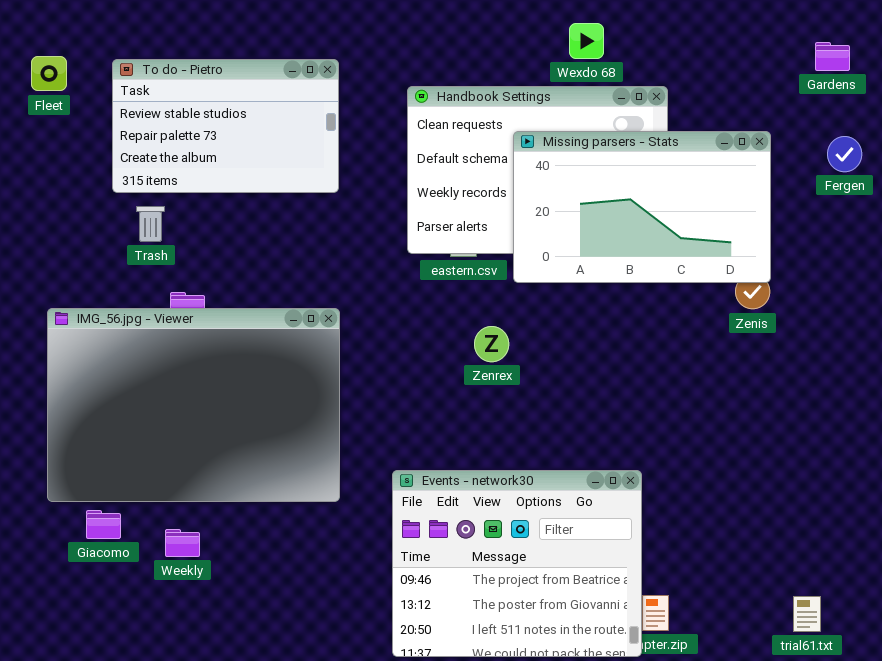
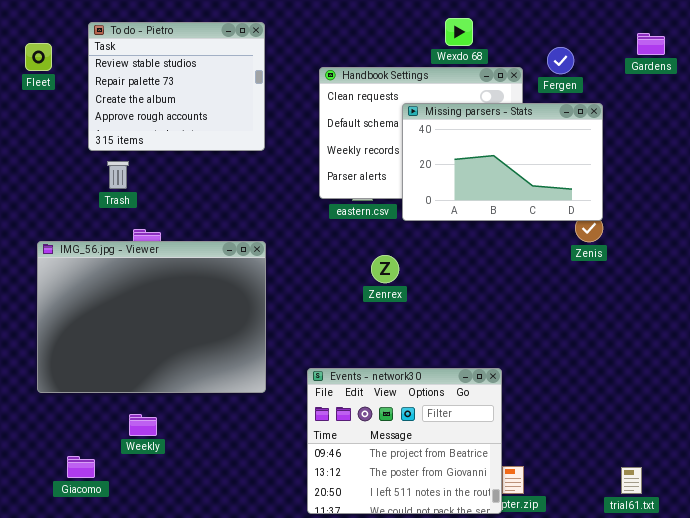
To do - Pietro: [112,59,339,193] -> [88,22,265,151], resized
Fergen: [827,136,862,172] -> [547,47,574,74], moved
Giacomo: [86,510,121,539] -> [67,456,95,478], moved

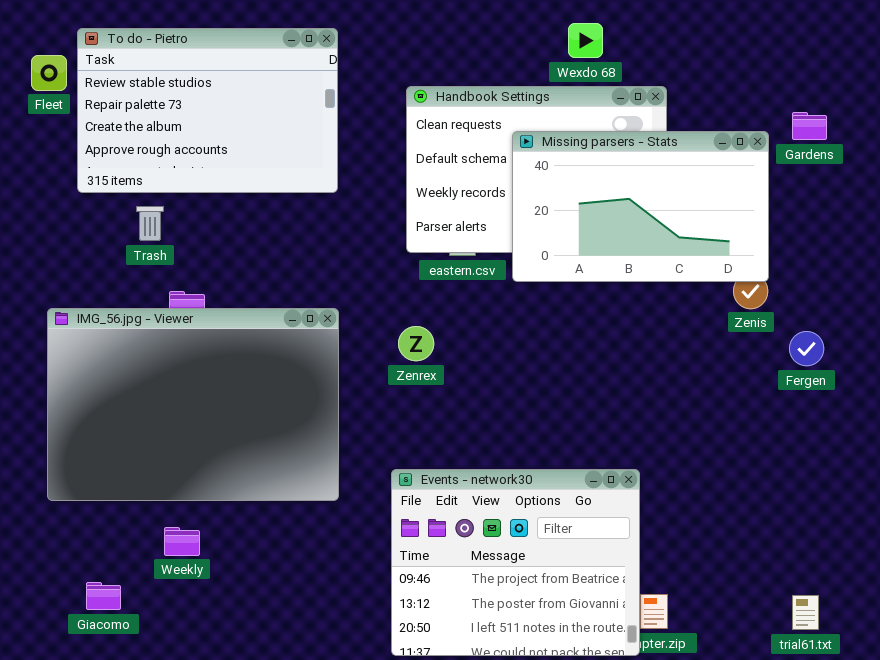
To do - Pietro: [88,22,265,151] -> [77,28,338,193], resized
Gardens: [637,33,665,55] -> [792,112,827,140], moved
Fergen: [547,47,574,74] -> [789,331,824,366], moved
Zenrex: [371,255,399,283] -> [398,326,434,361], moved

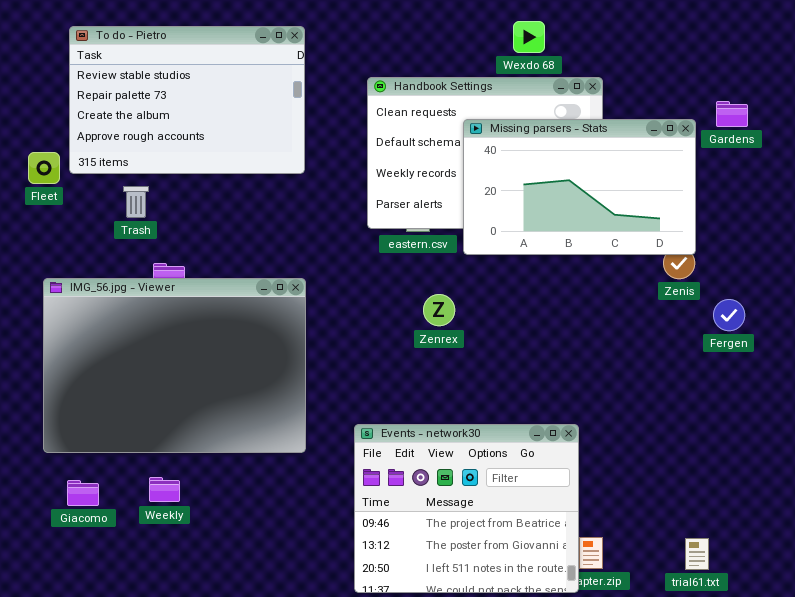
Fleet: [31,55,67,91] -> [28,152,60,184], moved
Zenrex: [398,326,434,361] -> [423,294,455,326], moved
Giacomo: [86,582,121,610] -> [67,480,99,506], moved
trial61.txt: [792,595,819,630] -> [685,538,709,570], moved

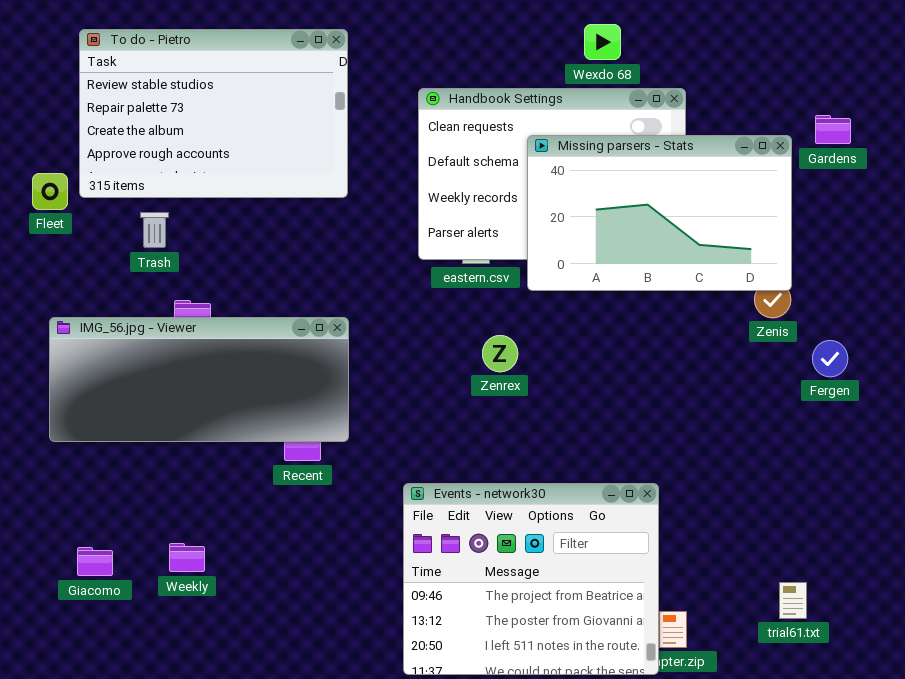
IMG_56.jpg - Viewer: [43,278,306,453] -> [49,317,349,442], resized
trial61.txt: [685,538,709,570] -> [779,582,807,619], moved

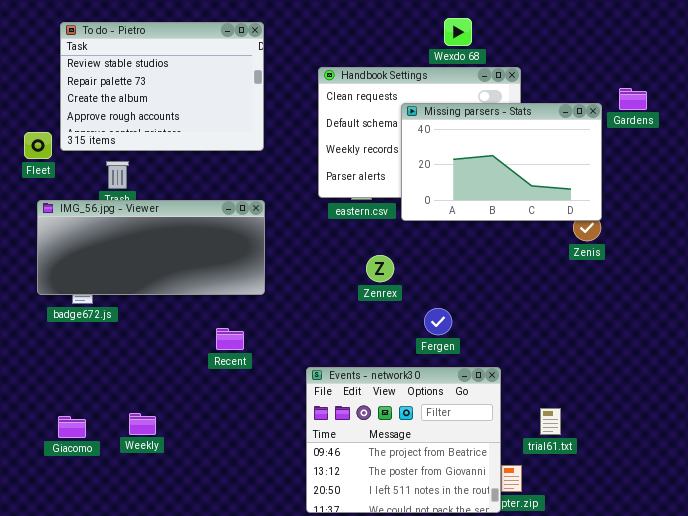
IMG_56.jpg - Viewer: [49,317,349,442] -> [37,200,265,295], moved
Fergen: [812,340,848,377] -> [424,308,452,335], moved
trial61.txt: [779,582,807,619] -> [540,408,561,435], moved

